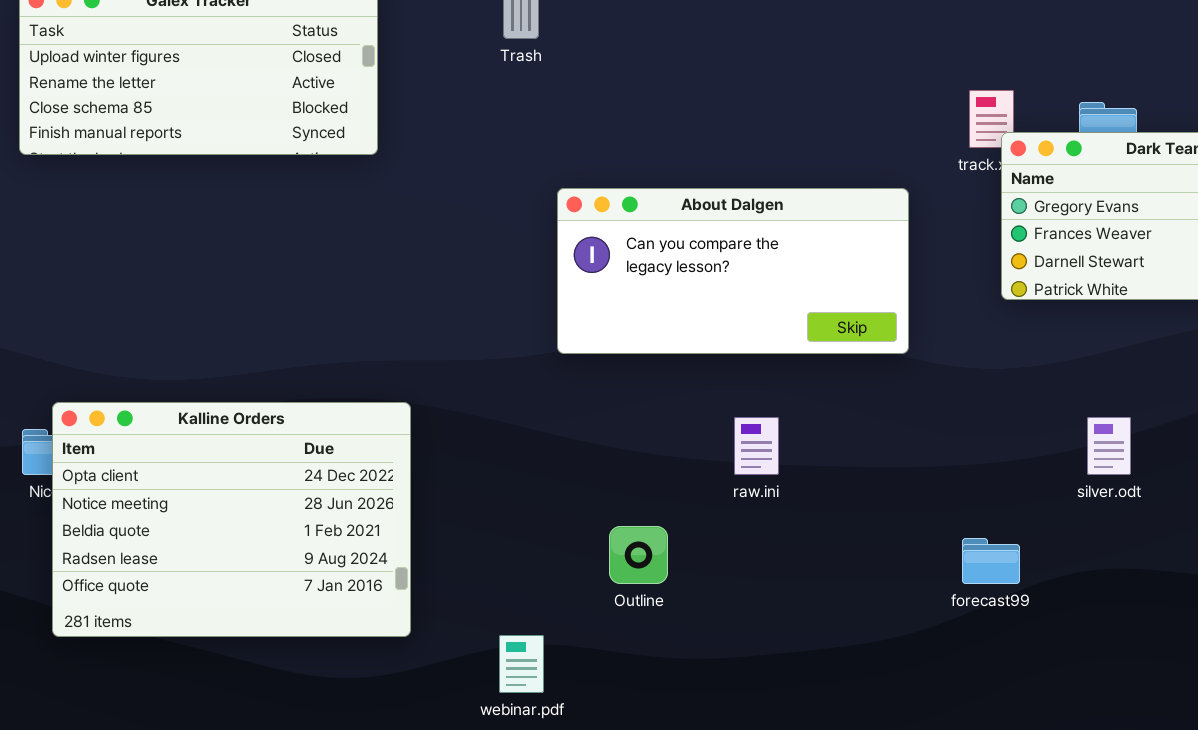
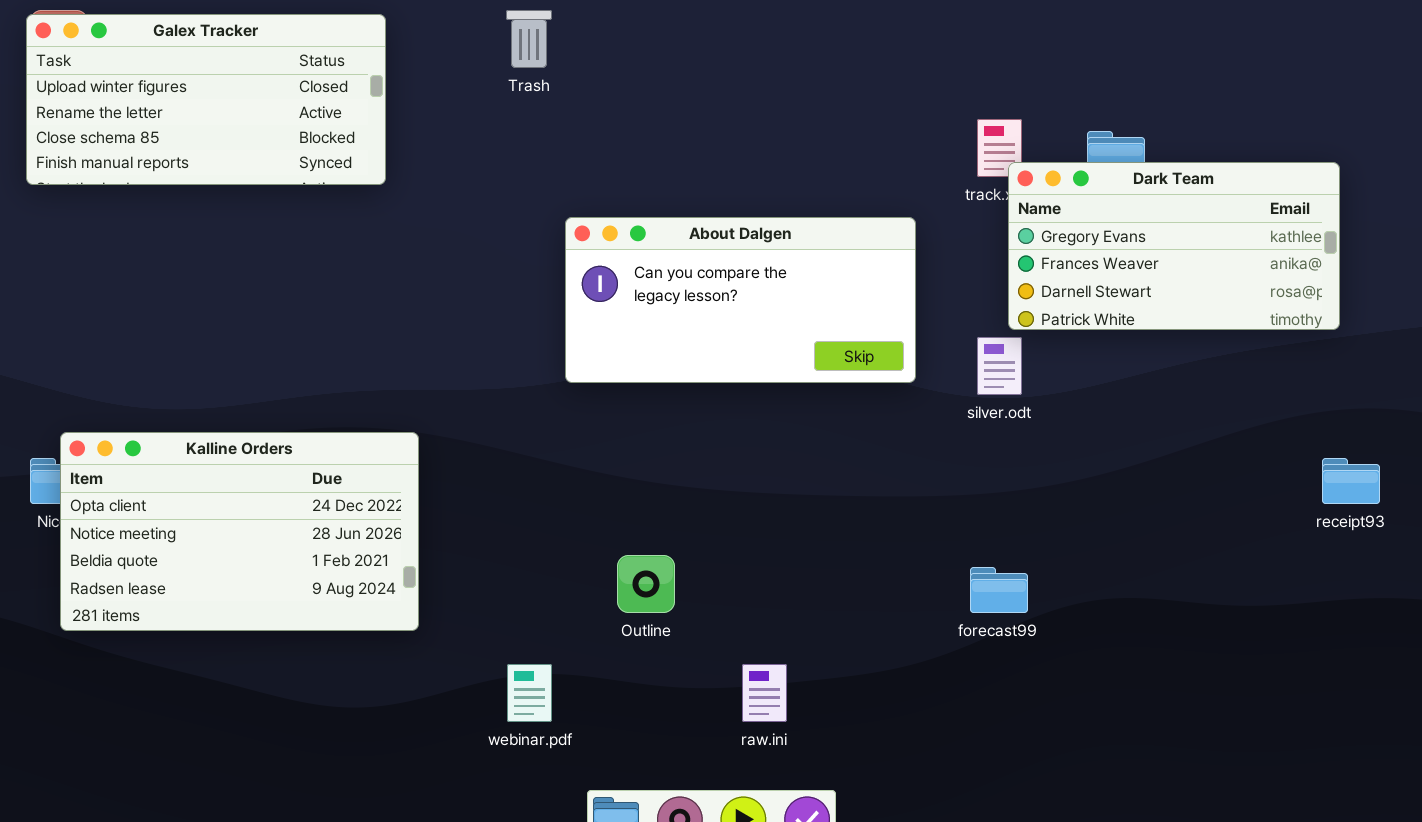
Kalline Orders: [52,402,411,637] -> [60,432,419,631], resized
raw.ini: [734,417,779,475] -> [742,664,787,722], moved
silver.odt: [1087,417,1131,475] -> [977,337,1022,395], moved

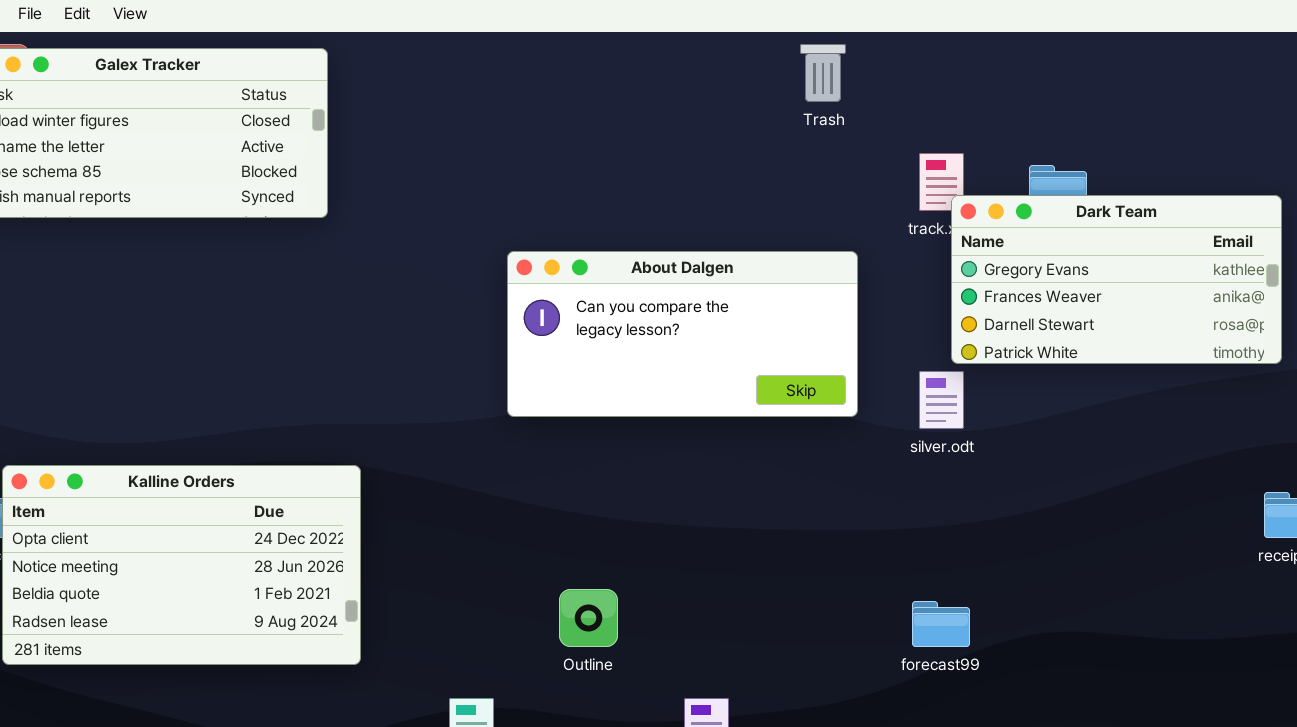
Trash: [506,10,552,68] -> [800,44,846,102], moved

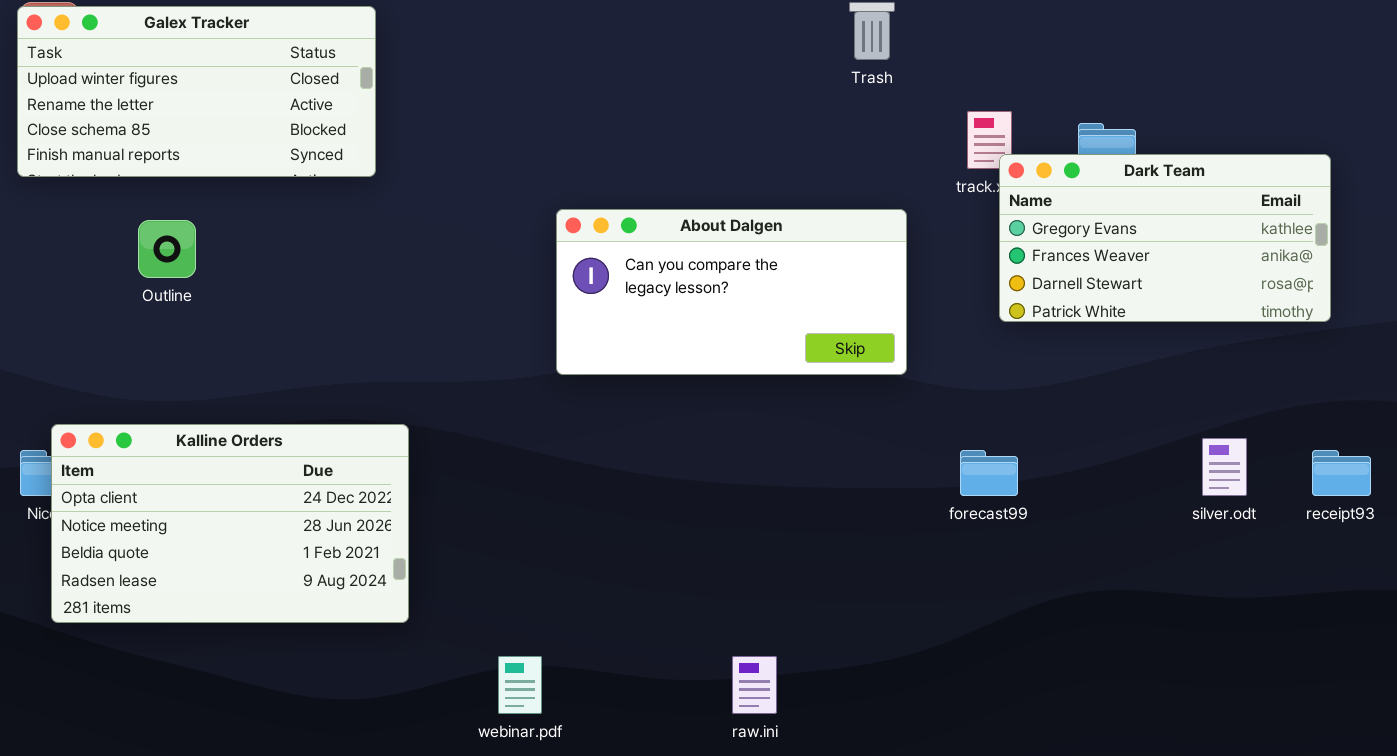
silver.odt: [919,371,964,429] -> [1202,438,1247,496], moved
Outline: [559,589,618,647] -> [138,220,196,278], moved
forecast99: [912,601,970,647] -> [960,450,1018,496], moved

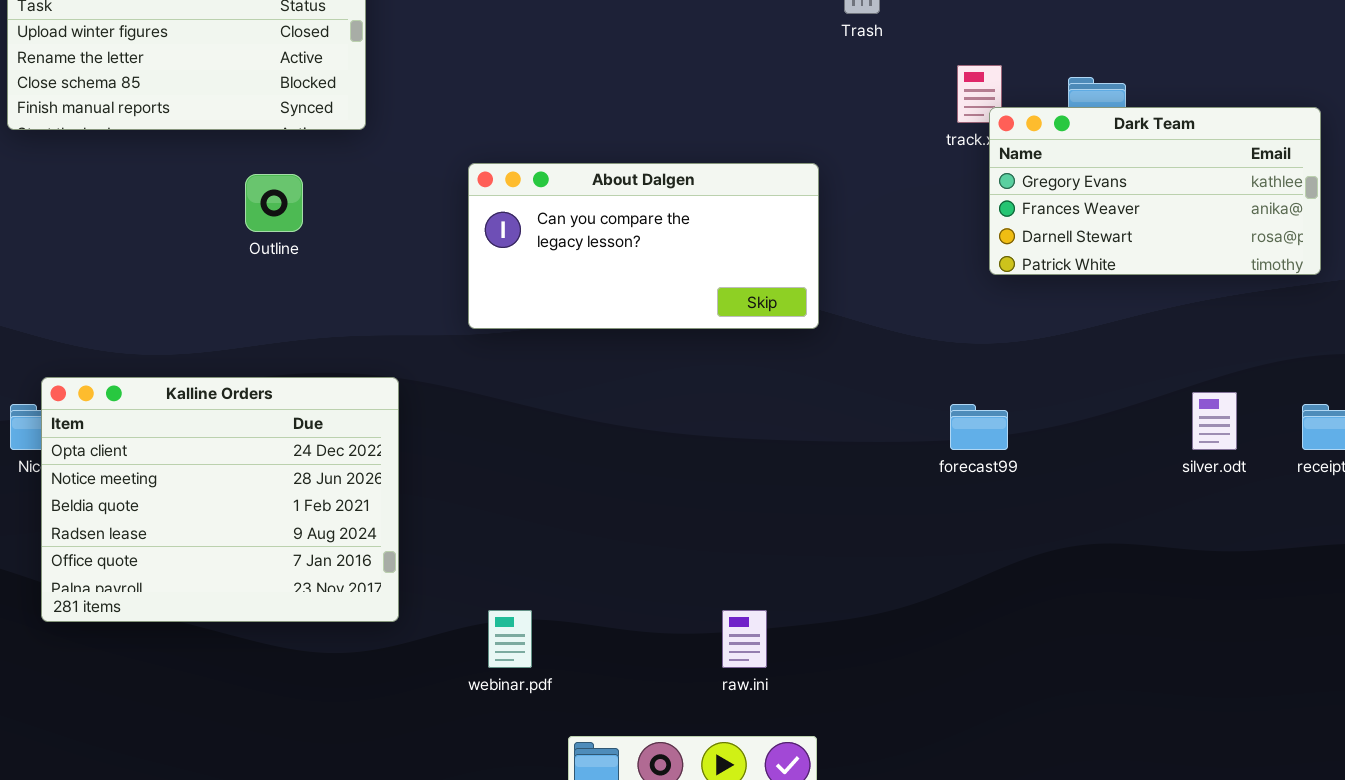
About Dalgen: [556,209,907,375] -> [468,163,819,329], moved
Outline: [138,220,196,278] -> [245,174,303,232], moved
Kalline Orders: [51,424,409,623] -> [41,377,399,622], resized

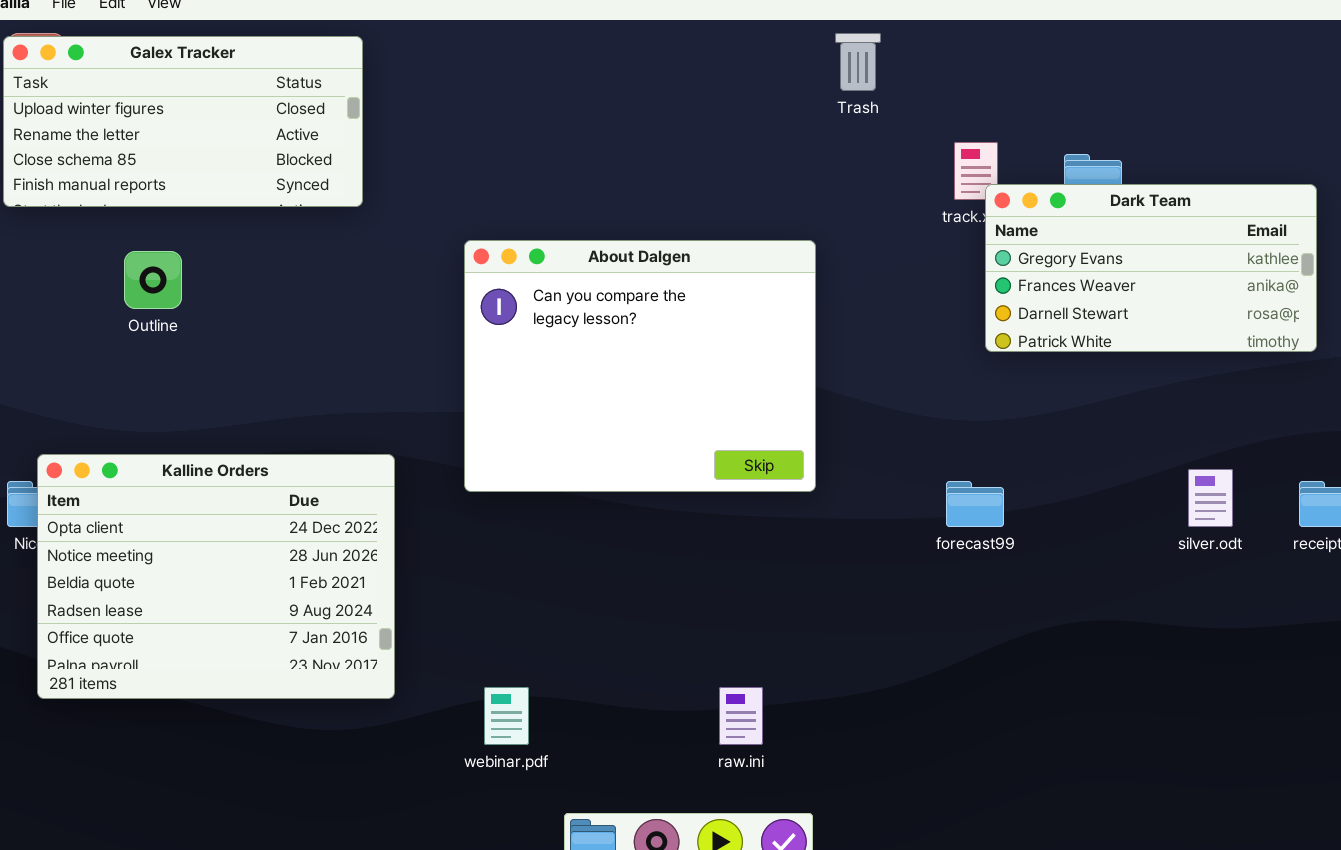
About Dalgen: [468,163,819,329] -> [464,240,816,492], resized
Outline: [245,174,303,232] -> [124,251,182,309], moved

